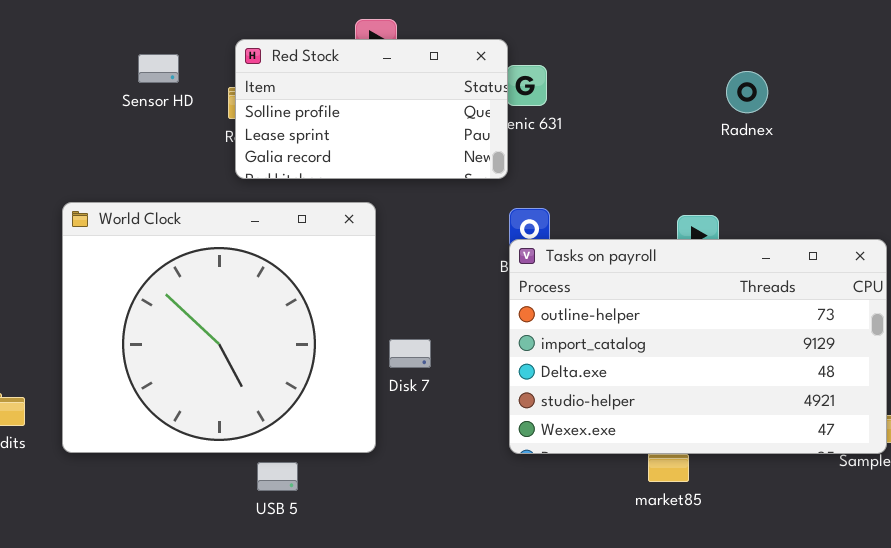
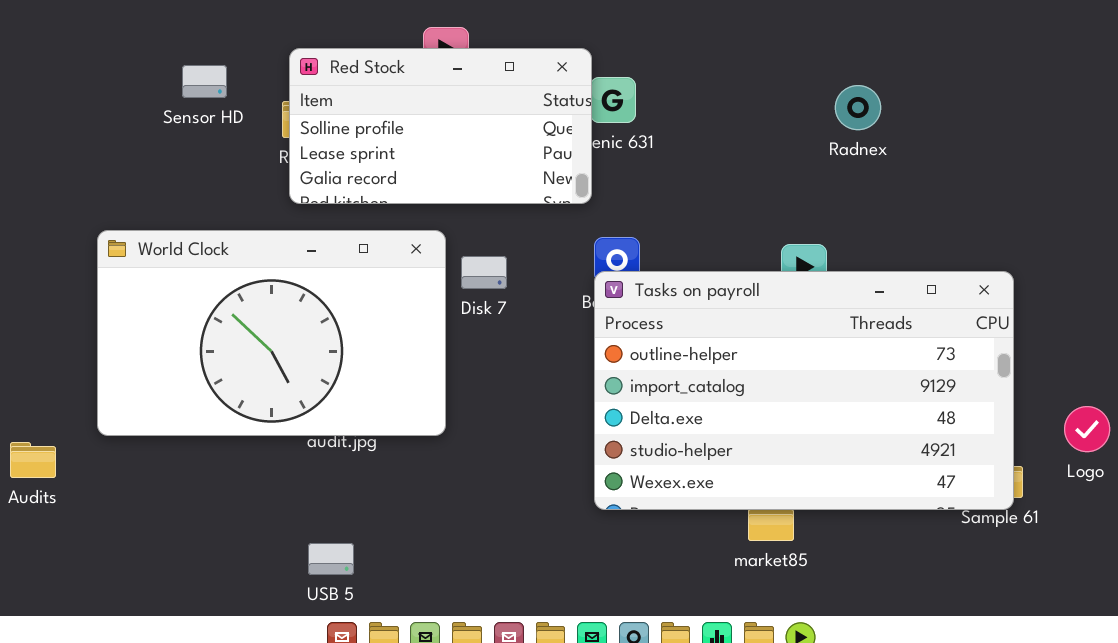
World Clock: [62,202,376,453] -> [97,230,446,436], resized
Disk 7: [389,339,431,368] -> [461,256,507,289], moved
USB 5: [257,462,298,491] -> [308,543,354,575], moved

